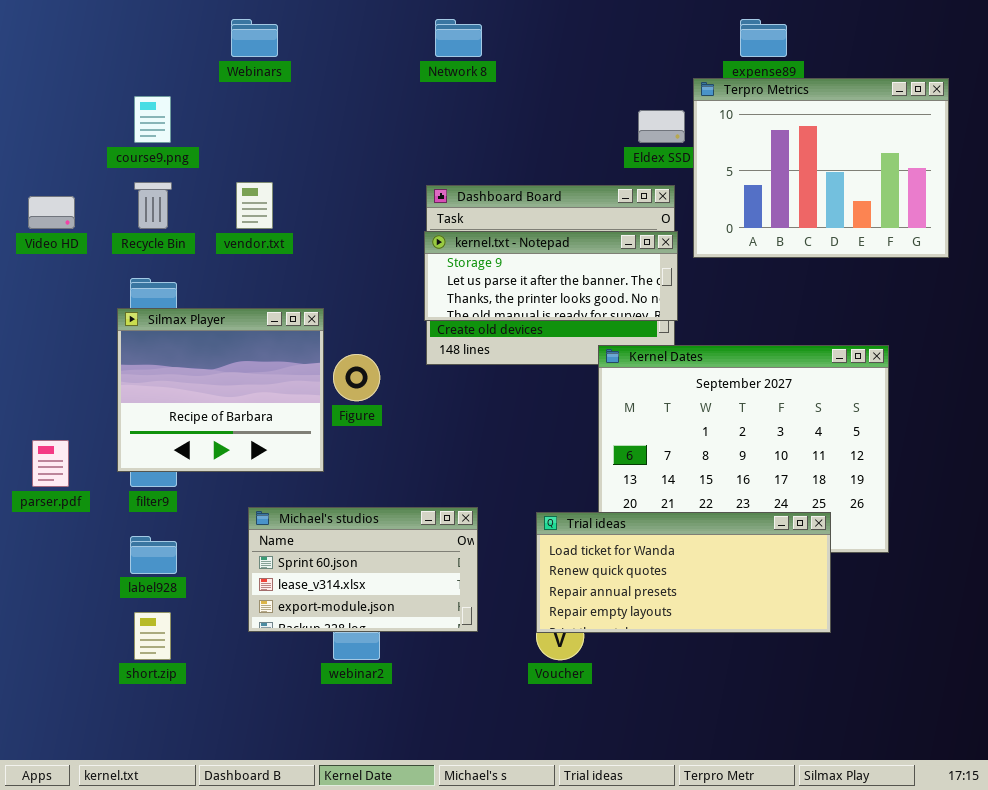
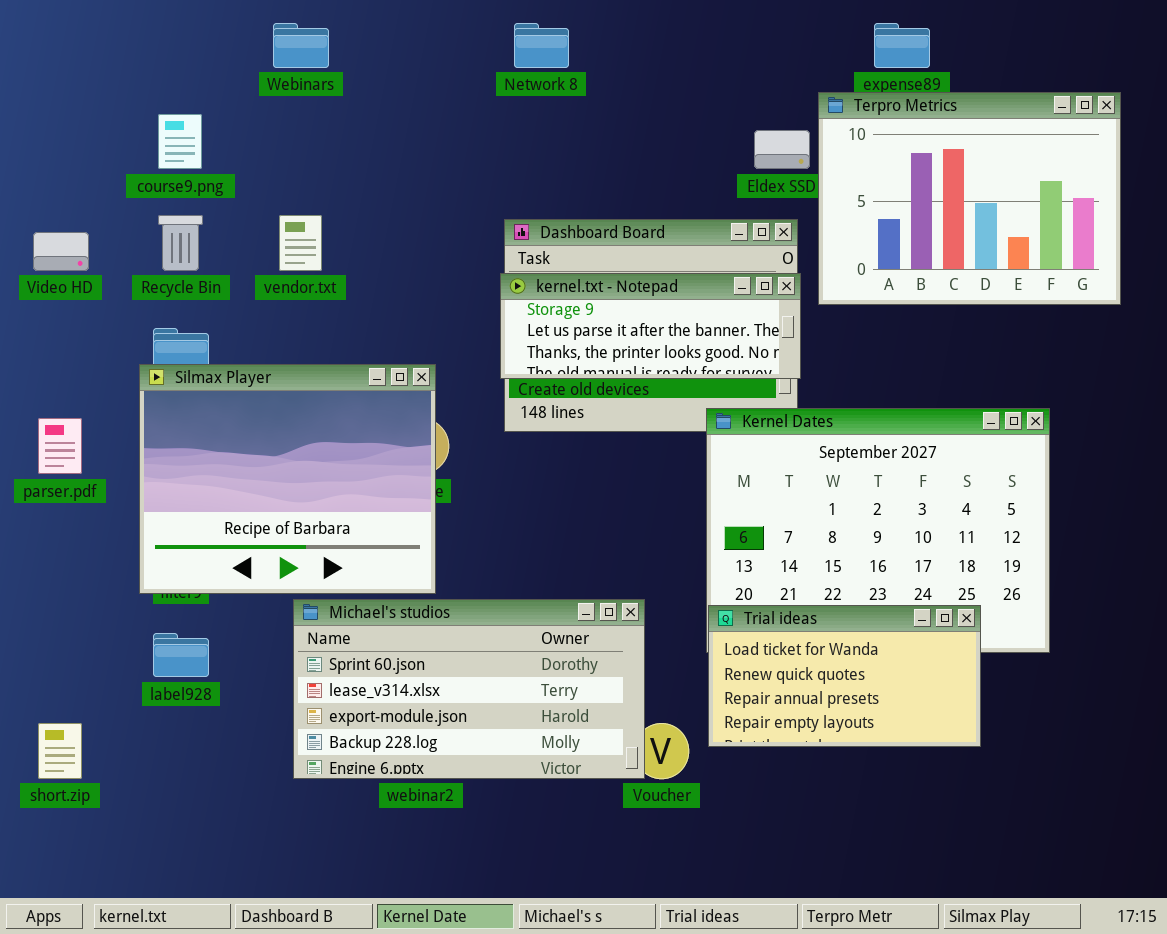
Silmax Player: [117,308,324,472] -> [139,364,436,594], resized
parser.pdf: [32,440,69,487] -> [38,418,82,474], moved
Michael's studios: [248,507,478,632] -> [293,599,645,779], resized
Trial ideas: [536,512,831,633] -> [708,605,981,747], resized
short.zip: [134,612,171,660] -> [38,723,82,779], moved

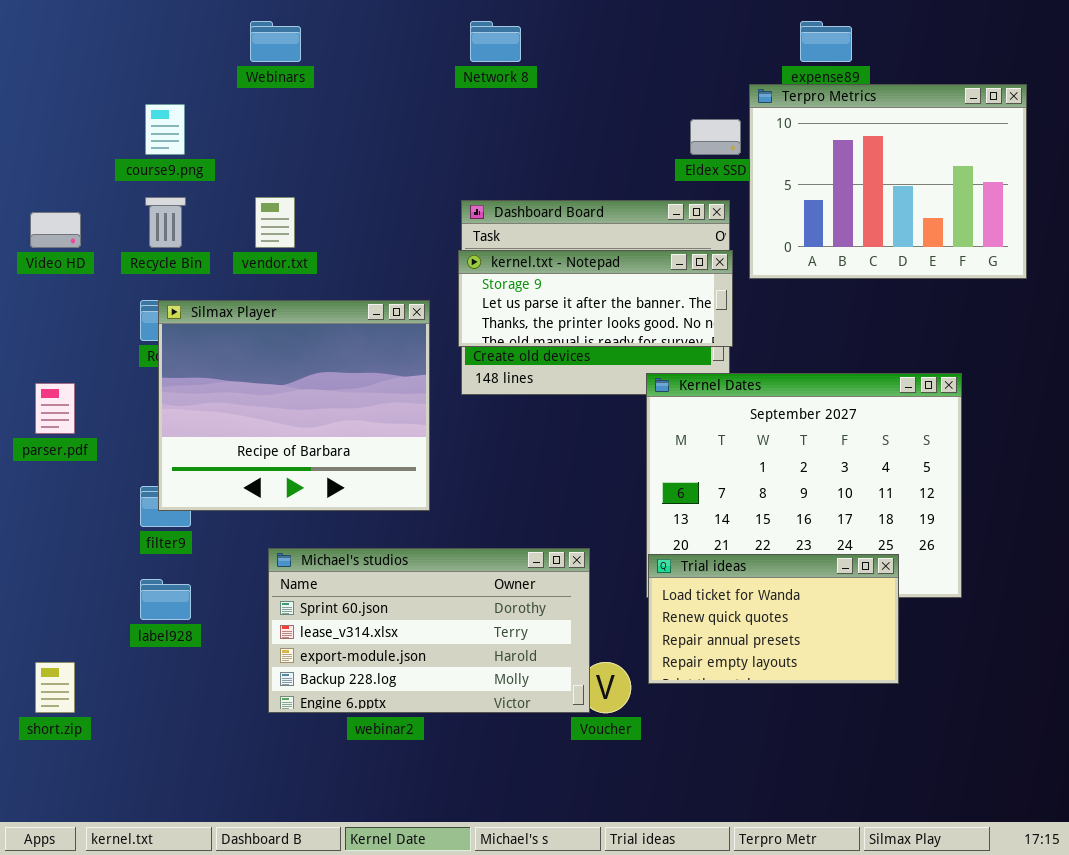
Silmax Player: [139,364,436,594] -> [158,300,430,511], moved

